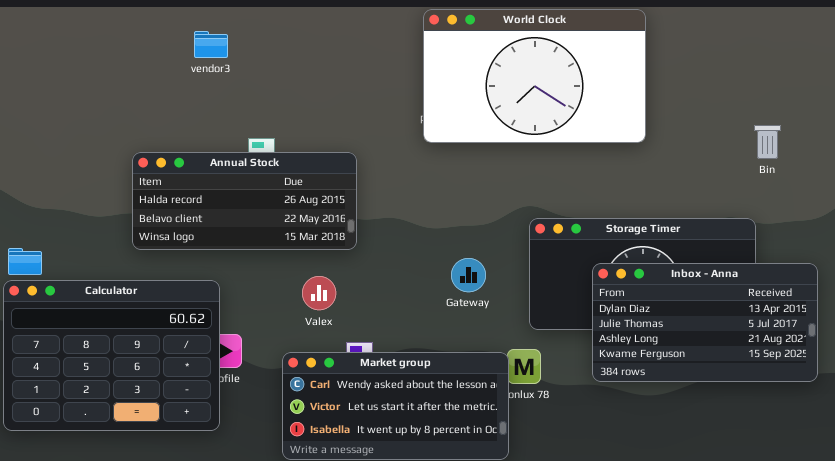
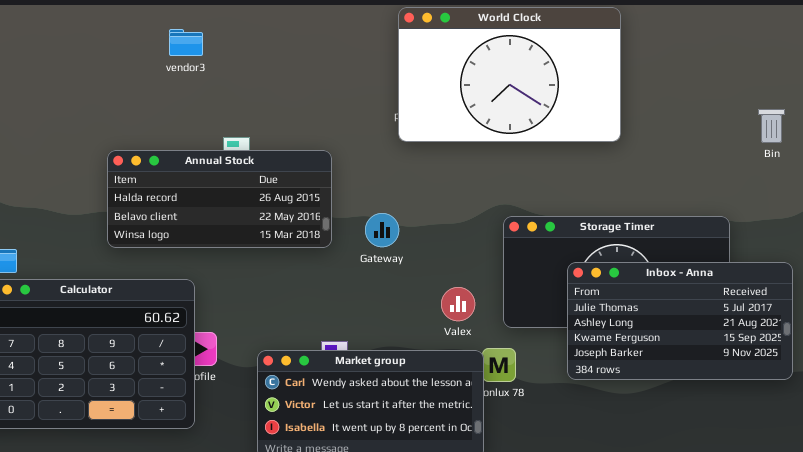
Bin: [754,125,781,159] -> [758,109,785,143], moved
Gateway: [451,258,486,292] -> [365,213,399,247], moved
Inbox - Anna: [592,263,818,382] -> [567,262,793,380], scrolled down 1 row
Valex: [302,276,336,310] -> [441,287,475,321], moved

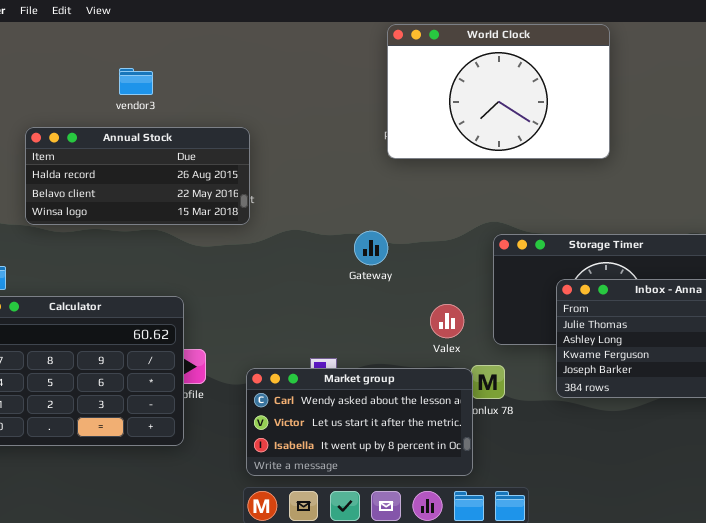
vendor3: [169,29,203,56] -> [119,68,153,95], moved
Annual Stock: [107,150,332,248] -> [25,127,250,225], moved

